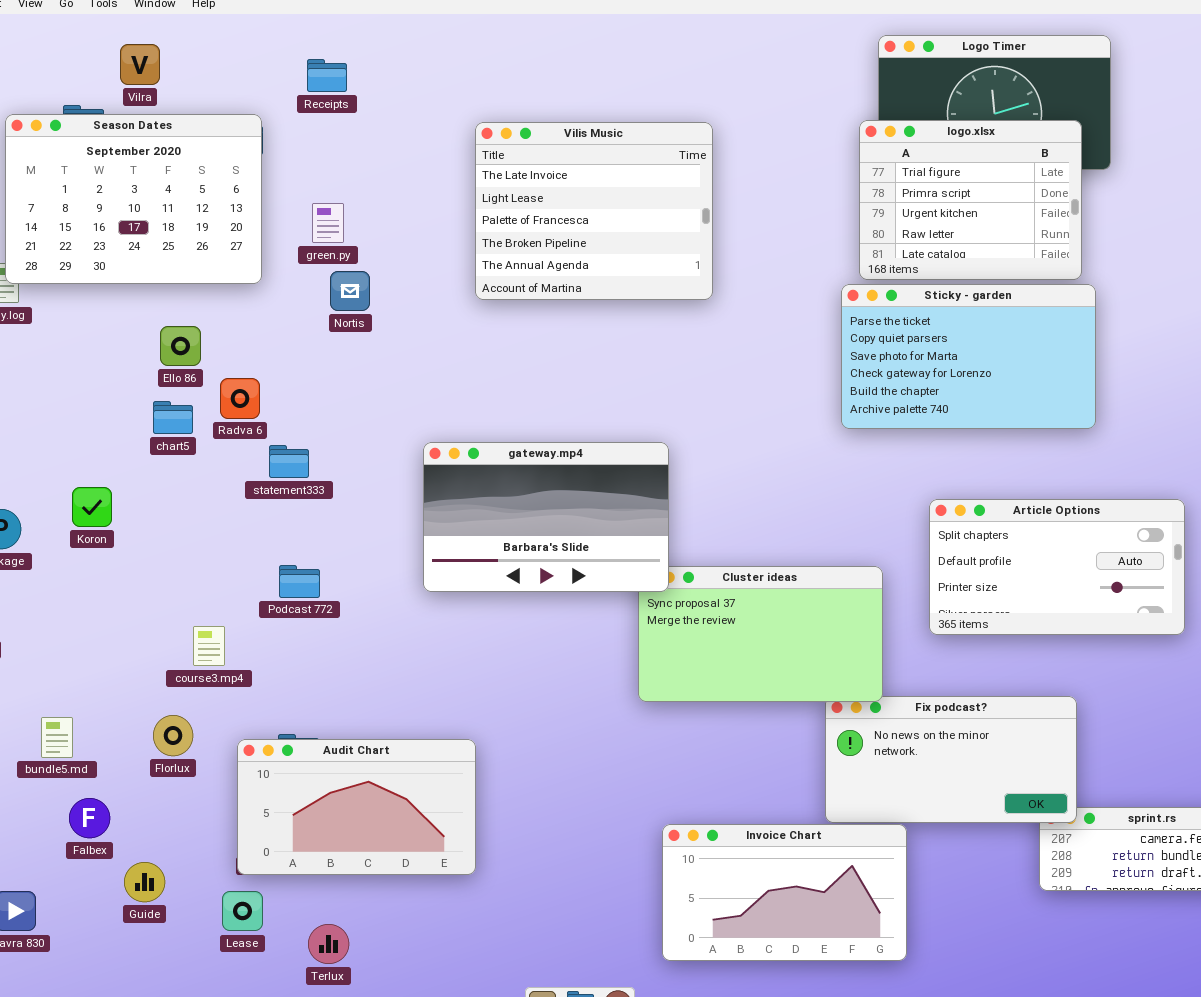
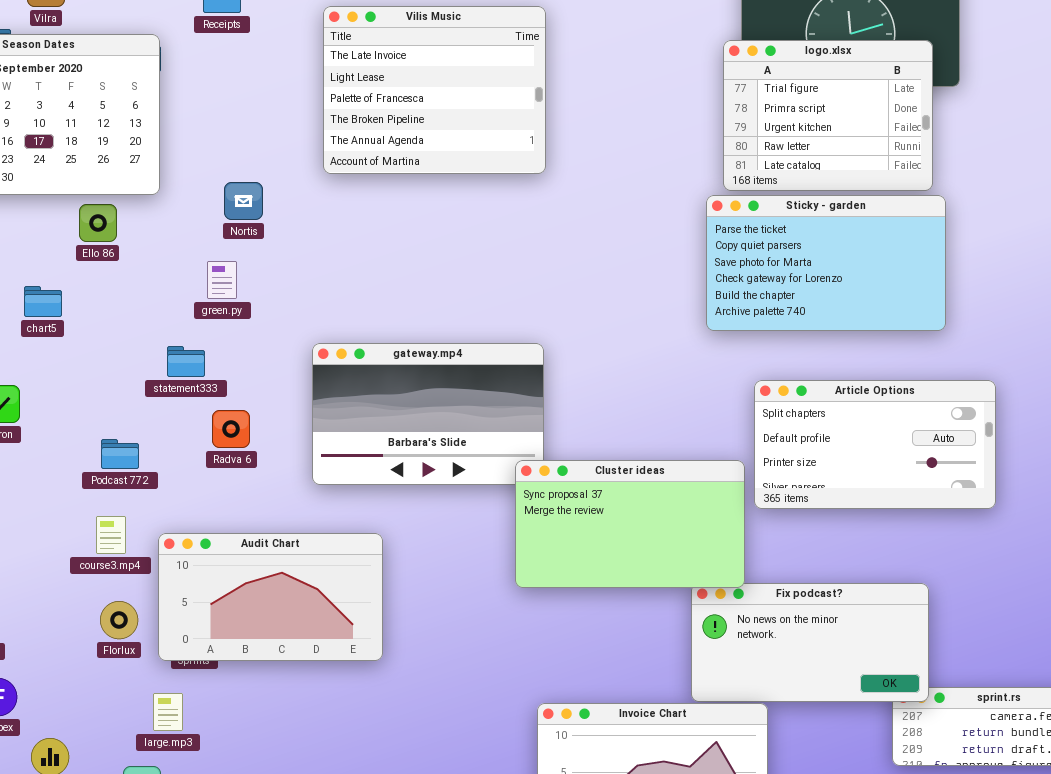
Vilis Music: [475,122,713,300] -> [323,6,546,174], moved
green.py: [312,203,344,243] -> [207,261,237,299], moved
Ello 86: [160,326,201,366] -> [79,204,117,242], moved
Radva 6: [220,378,260,419] -> [212,410,250,448], moved
chart5: [153,401,193,434] -> [24,286,62,317], moved
Article Options: [929,499,1185,635] -> [754,380,996,509], moved
Podcast 772: [279,565,320,598] -> [101,439,139,469], moved
Cluster ideas: [638,566,883,702] -> [515,460,745,588], raised
Florlux: [153,715,193,756] -> [100,601,138,639], moved
Audit Chart: [237,739,476,875] -> [158,533,383,661], moved

